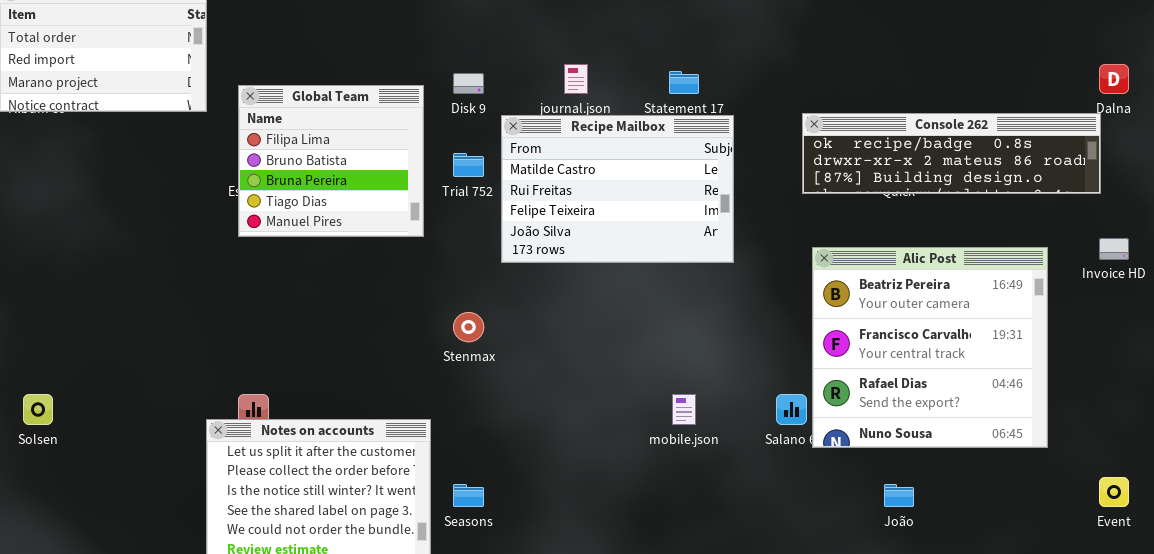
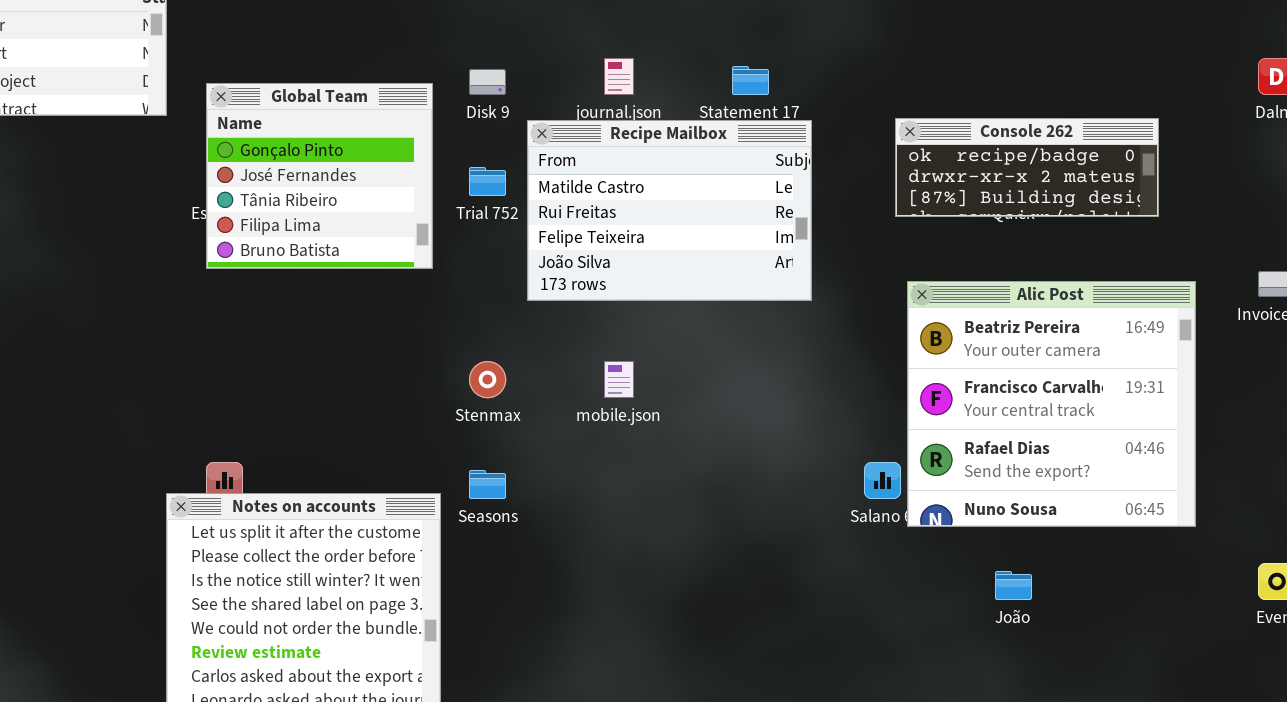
Global Team: [238,85,424,237] -> [206,83,433,269], scrolled up 3 rows
Console 262: [802,113,1101,194] -> [895,118,1159,217], resized
mobile.json: [672,394,696,425] -> [604,361,634,398], moved
Seasons: [453,484,484,507] -> [469,470,506,499], moved

